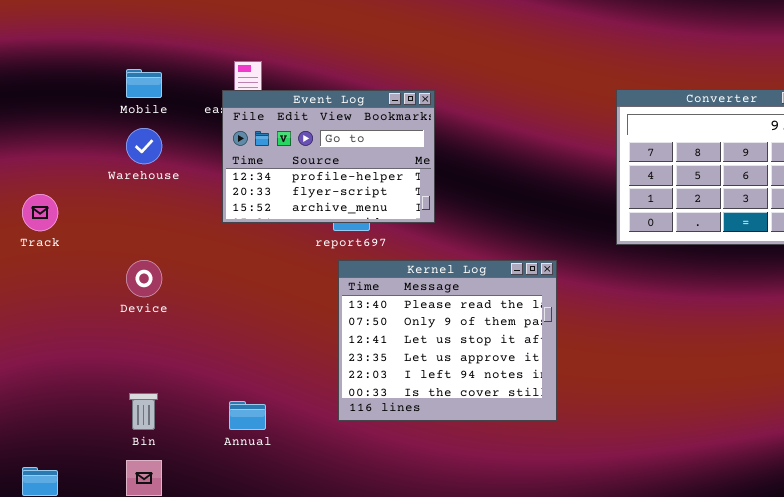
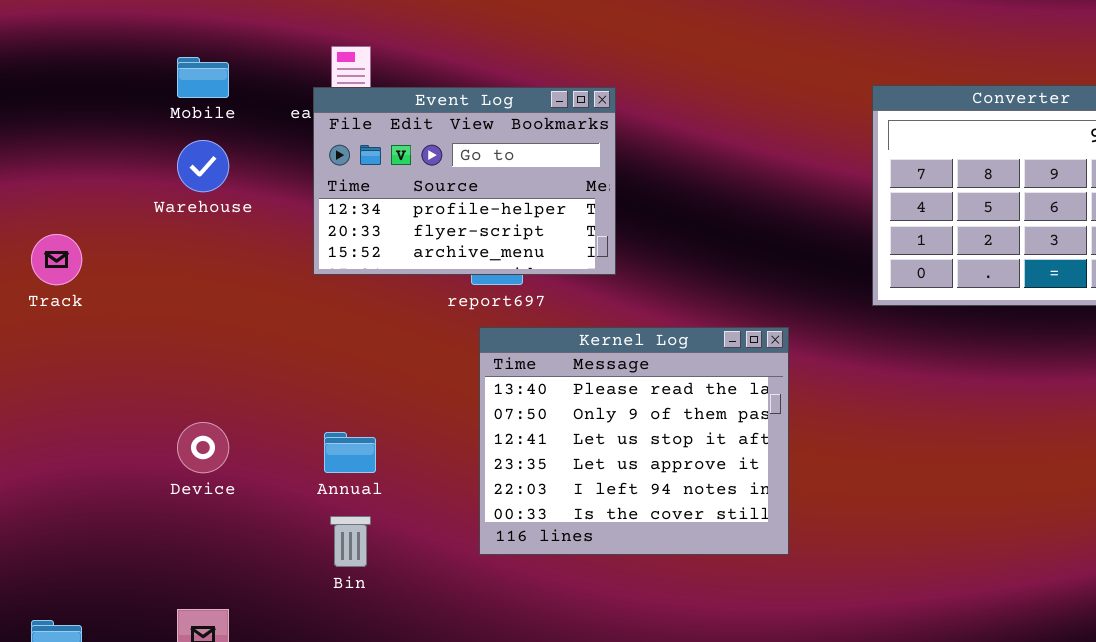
Device: [126,260,162,297] -> [177,422,229,473], moved
Bin: [129,393,158,430] -> [330,516,371,567], moved
Annual: [229,401,266,430] -> [324,432,376,473], moved

